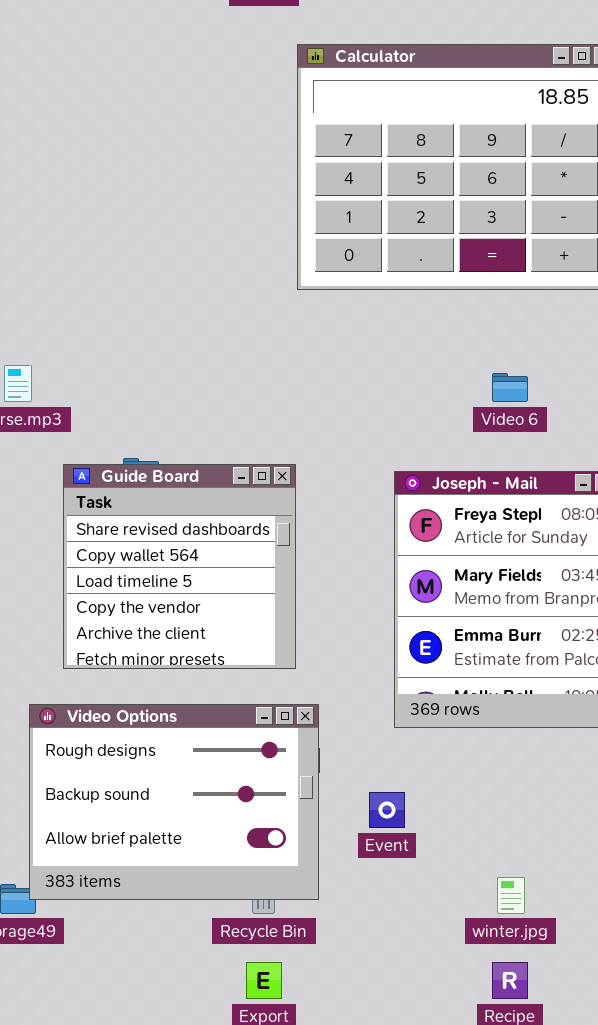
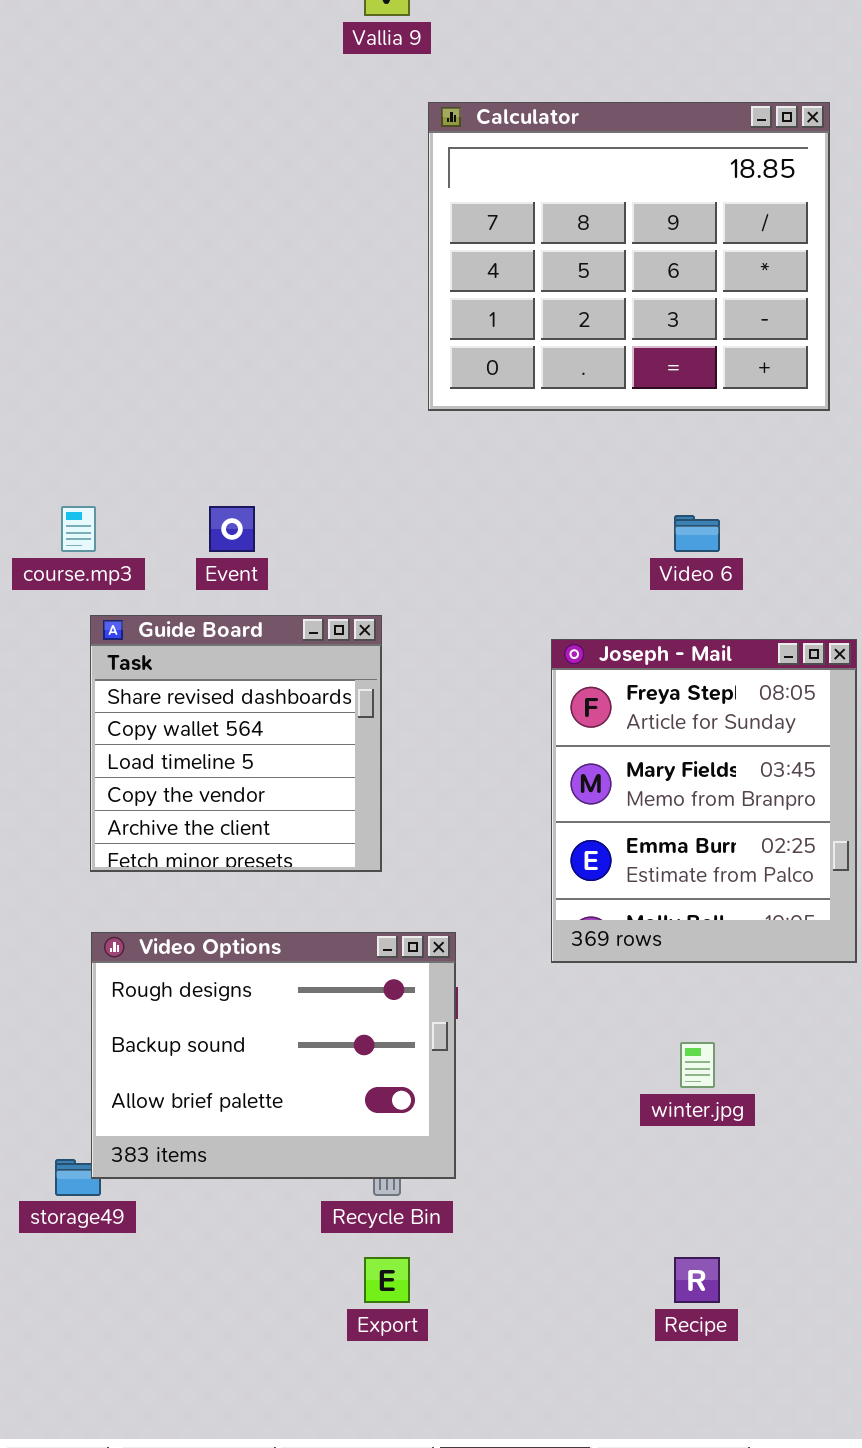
Guide Board: [63,464,296,669] -> [90,615,382,872], moved
Event: [369,792,405,828] -> [209,506,255,552], moved
winter.jpg: [497,877,525,914] -> [680,1042,715,1088], moved

